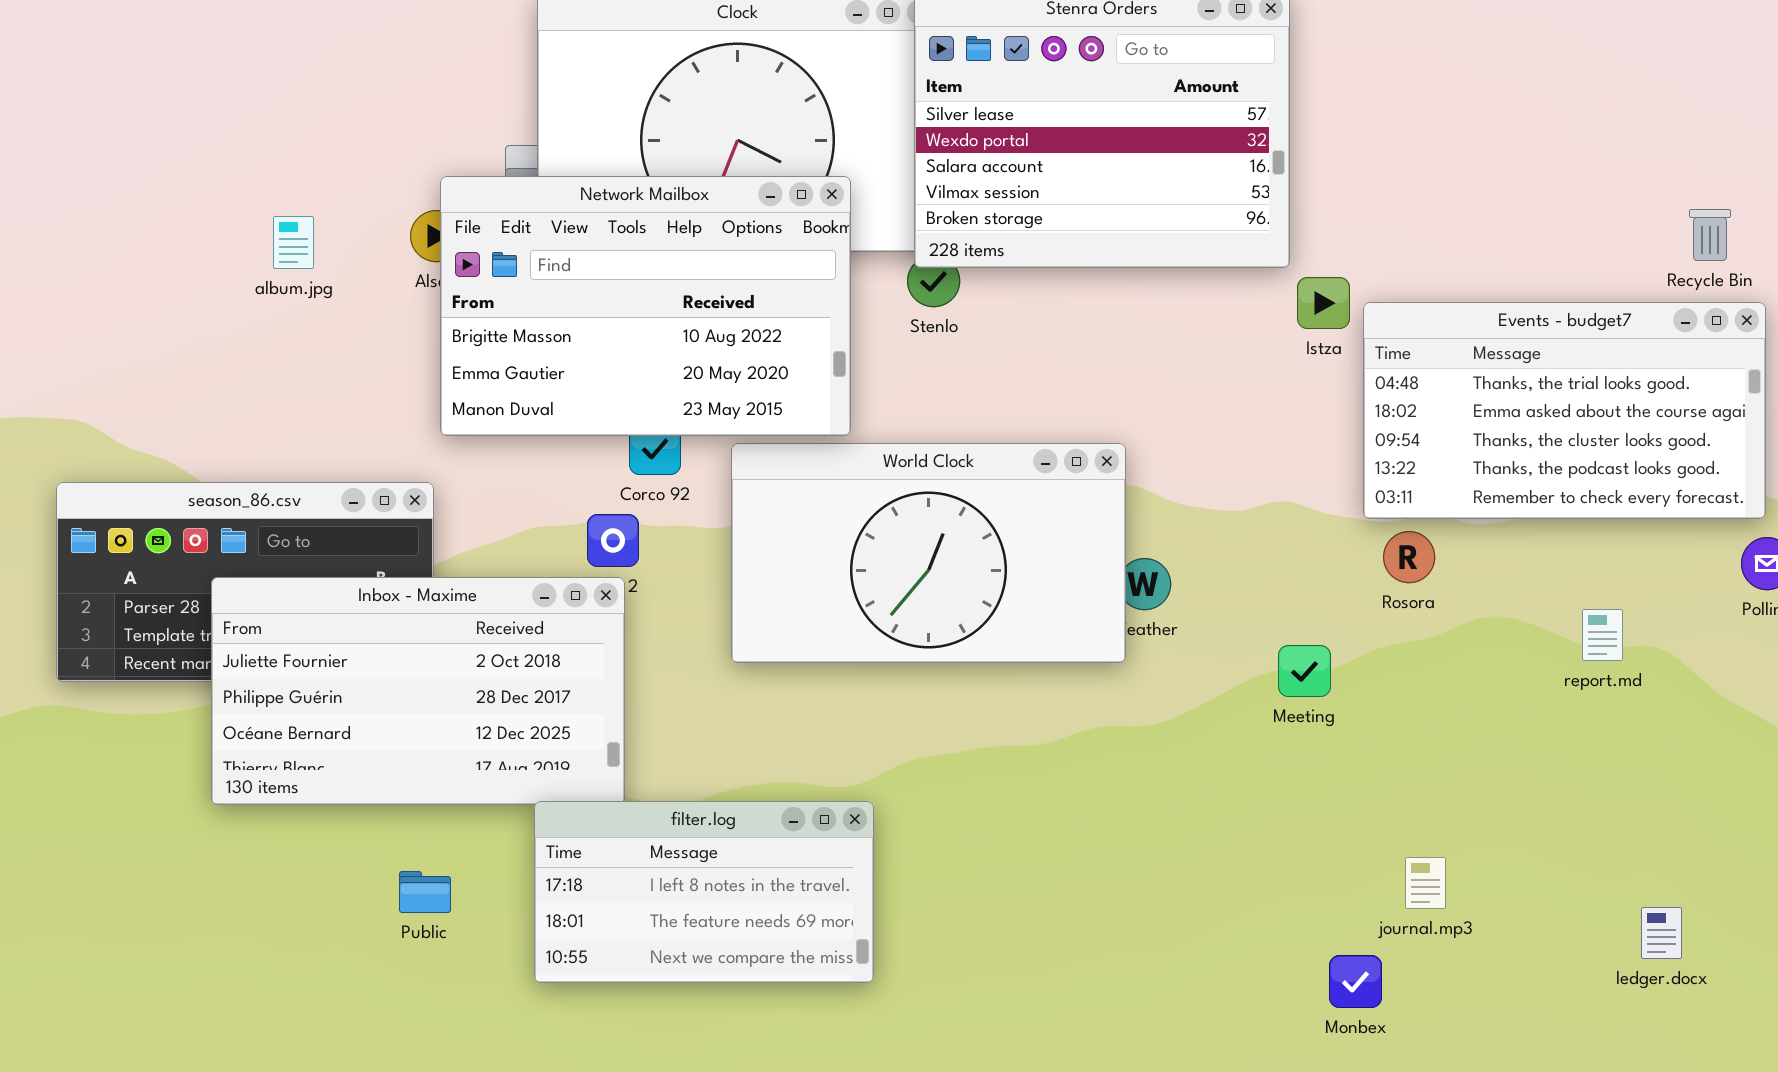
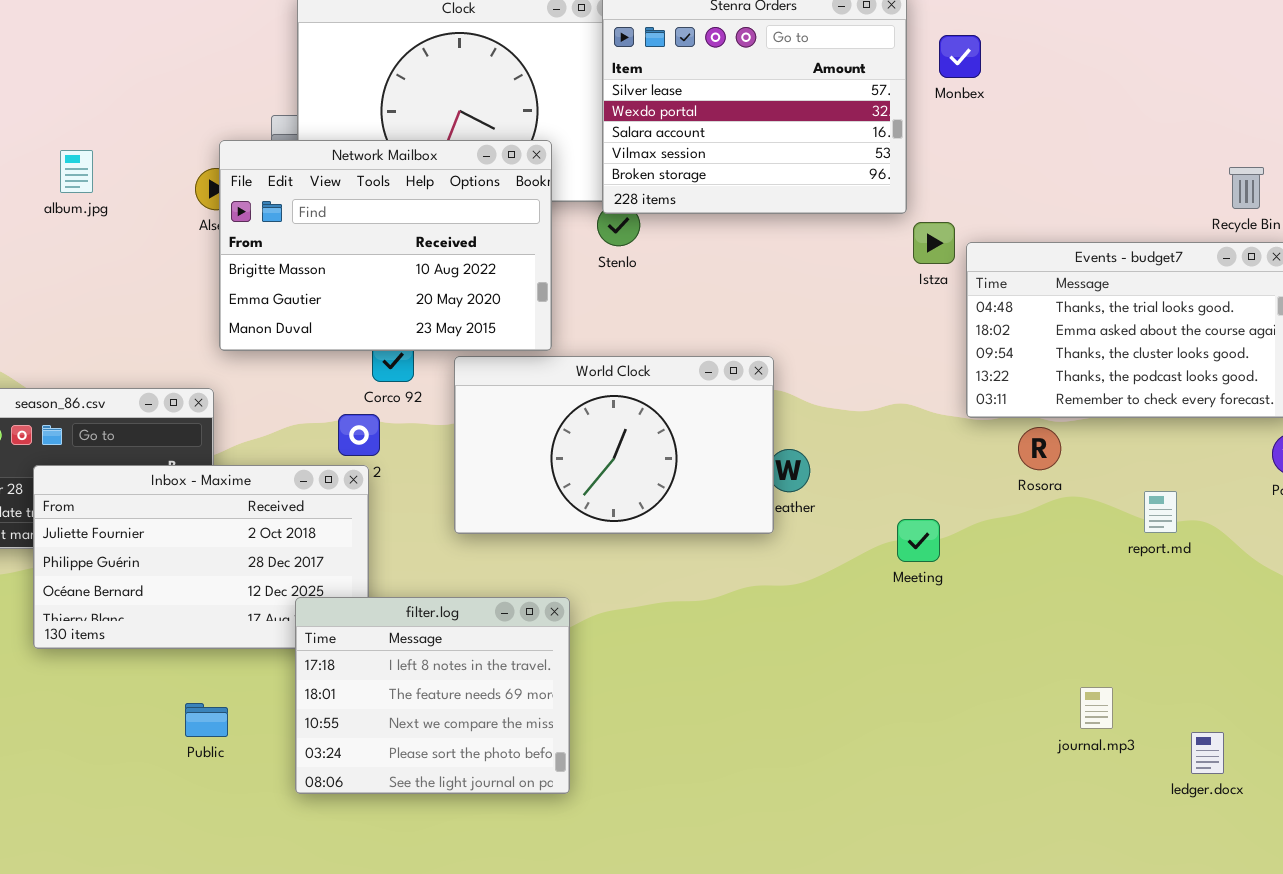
album.jpg: [273,216,314,269] -> [60,150,93,193], moved
Rosora: [1383,531,1435,583] -> [1018,427,1061,470], moved
filter.log: [534,801,874,983] -> [295,597,570,794], resized
journal.mp3: [1405,857,1446,909] -> [1080,687,1113,729], moved
Monbex: [1329,955,1382,1008] -> [939,35,981,78], moved

